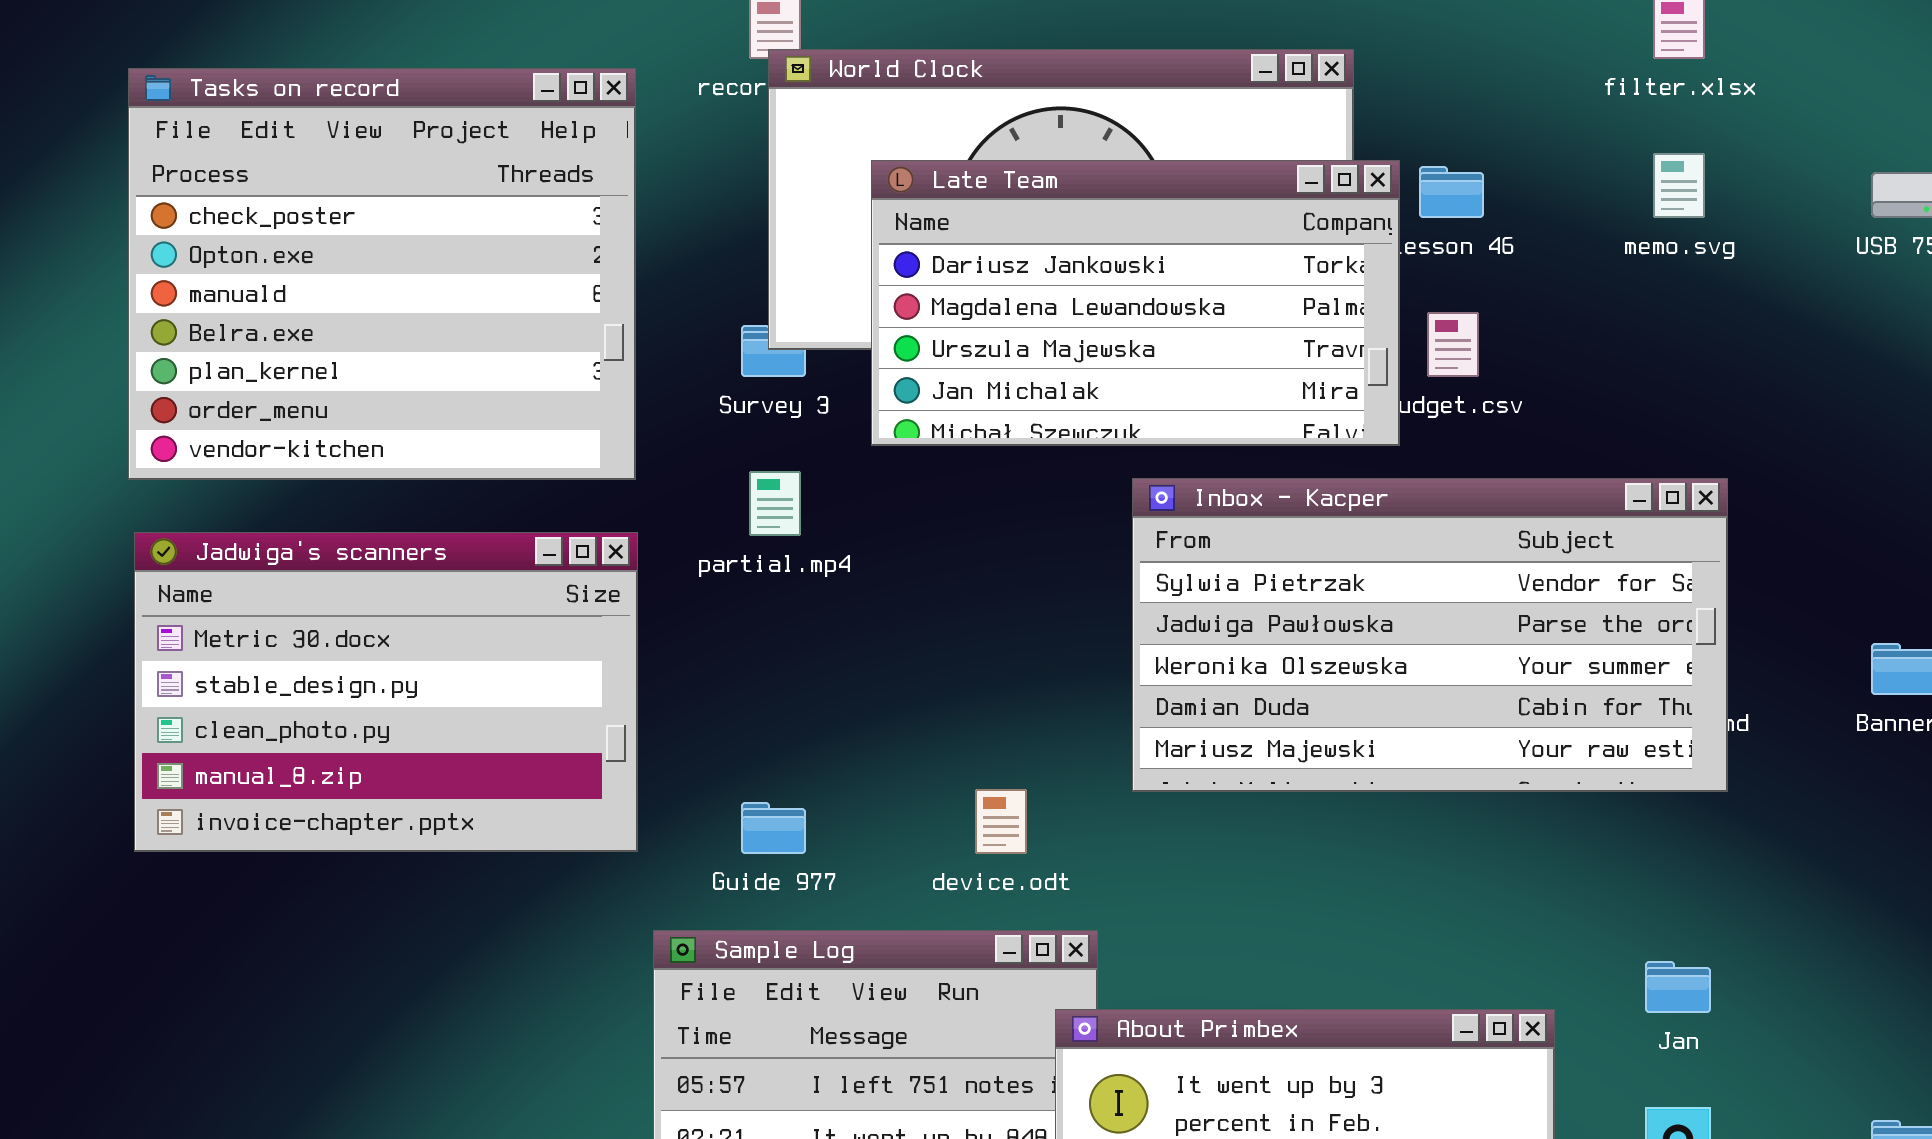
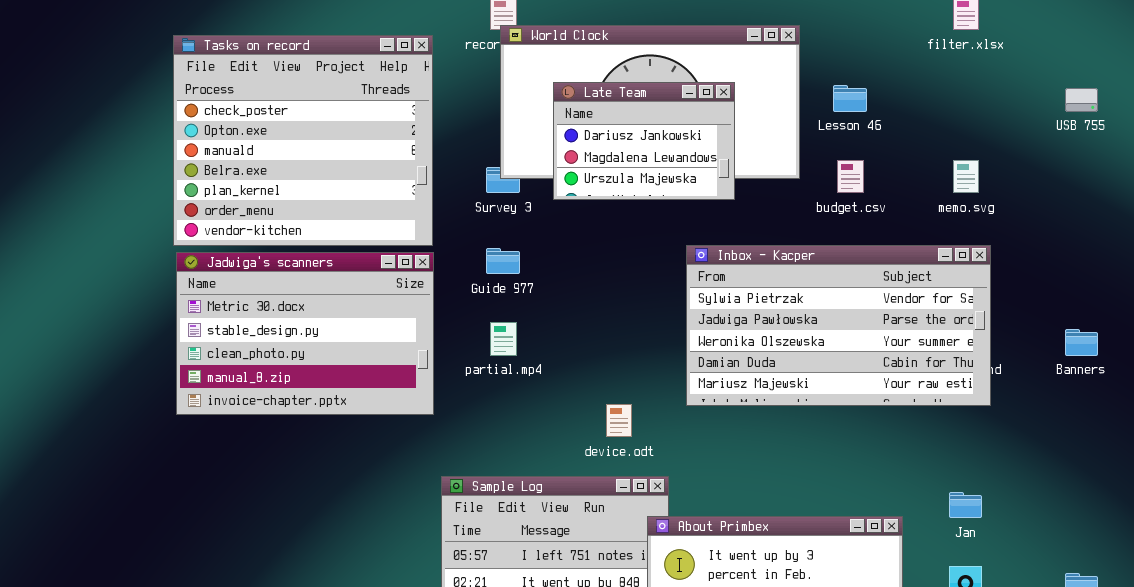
memo.svg: [1653,153,1705,218] -> [953,160,979,193], moved
Late Team: [871,160,1400,446] -> [553,82,735,200], resized
partial.mp4: [749,471,801,536] -> [490,322,517,356], moved
Jadwiga's scanners: [134,532,638,852] -> [176,252,434,415], moved
Guide 977: [741,802,806,854] -> [486,248,520,274], moved

